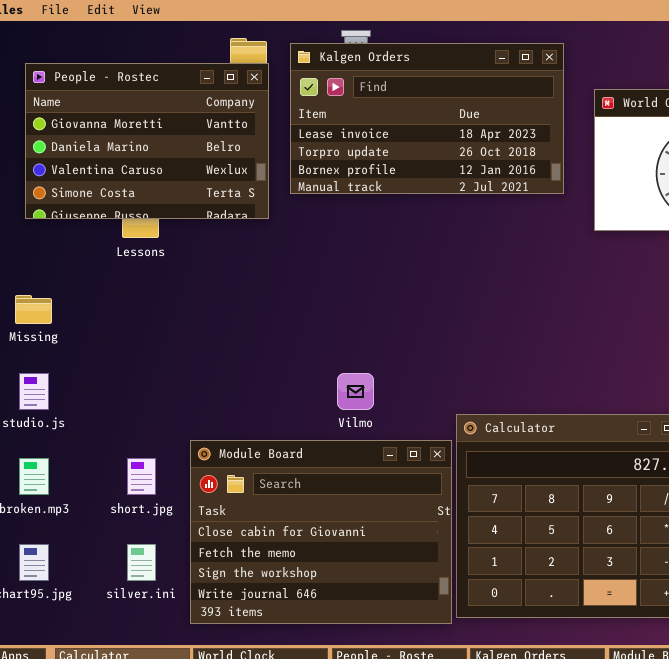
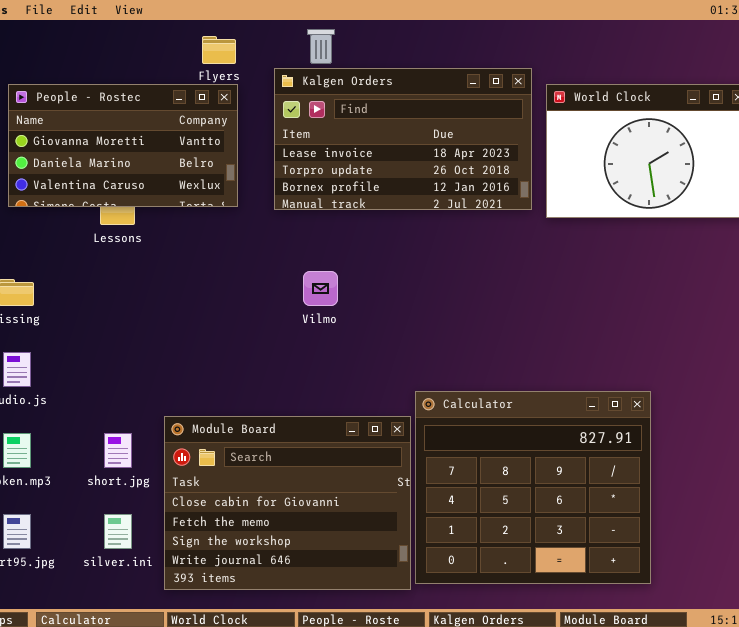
Kalgen Orders: [290,43,564,194] -> [274,68,532,210], moved
People - Rostec: [25,63,269,219] -> [8,84,238,207], resized
Vilmo: [337,373,374,410] -> [303,271,338,306], moved

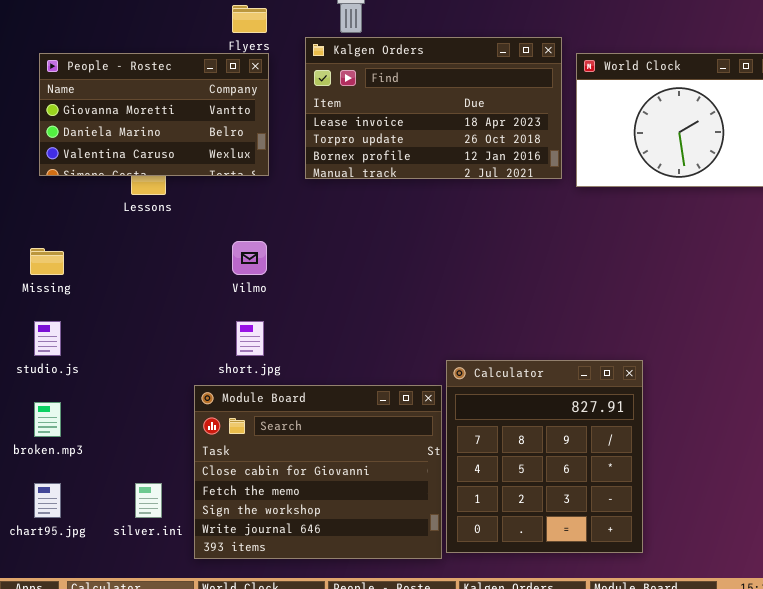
Vilmo: [303,271,338,306] -> [232,241,267,275], moved
Calculator: [415,391,651,584] -> [446,360,643,553], resized
short.jpg: [104,433,132,468] -> [236,321,264,356], moved

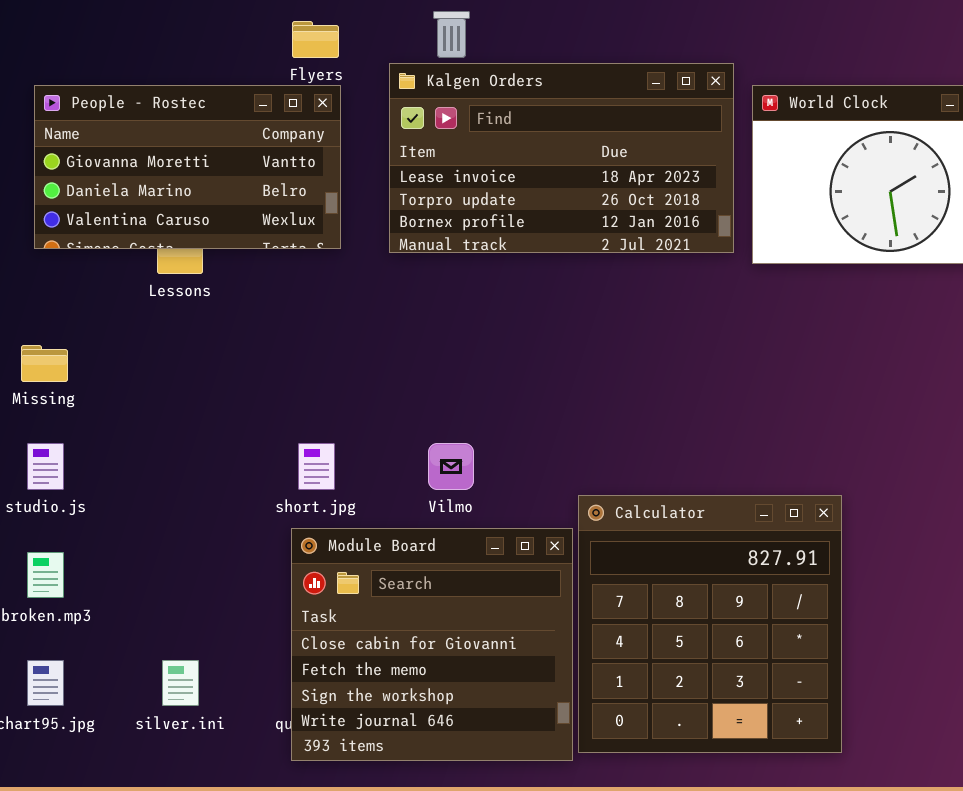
Vilmo: [232,241,267,275] -> [428,443,474,490], moved
Module Board: [194,385,442,559] -> [291,528,573,761], resized

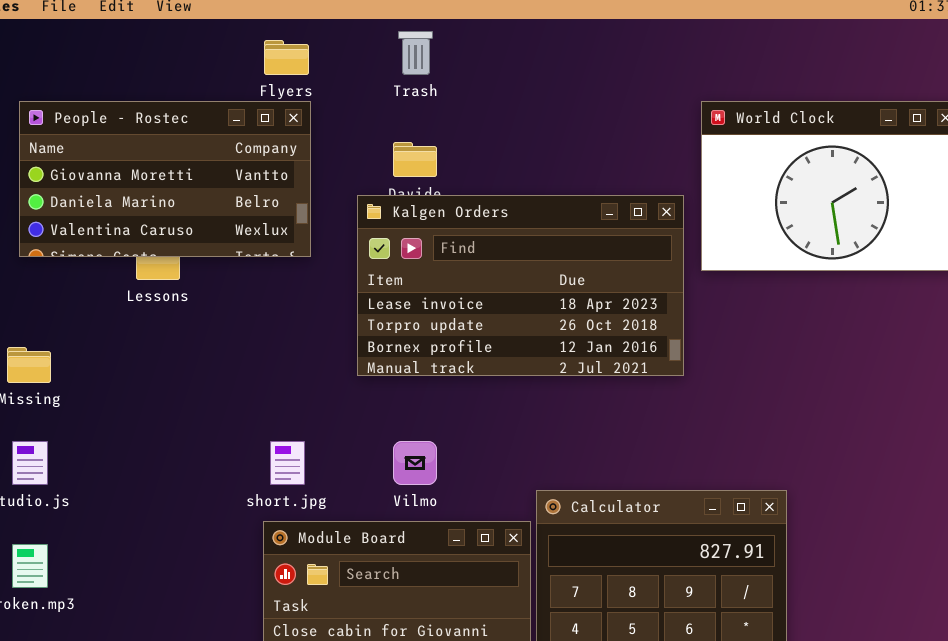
Kalgen Orders: [389,63,734,253] -> [357,195,684,376], moved

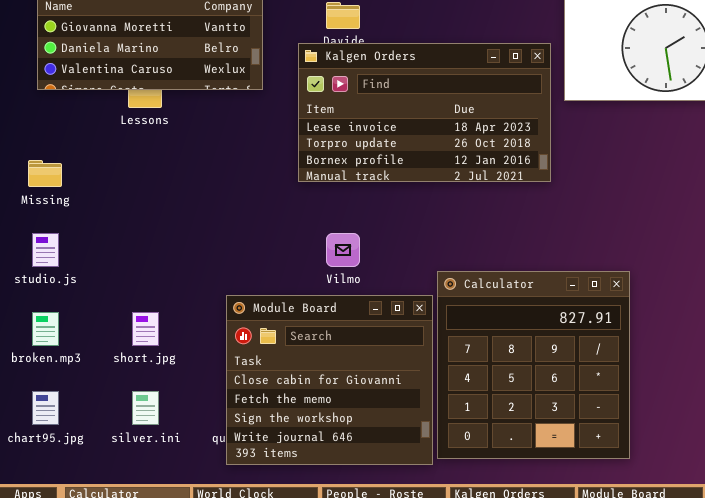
short.jpg: [270,441,305,485] -> [132,312,159,346], moved

